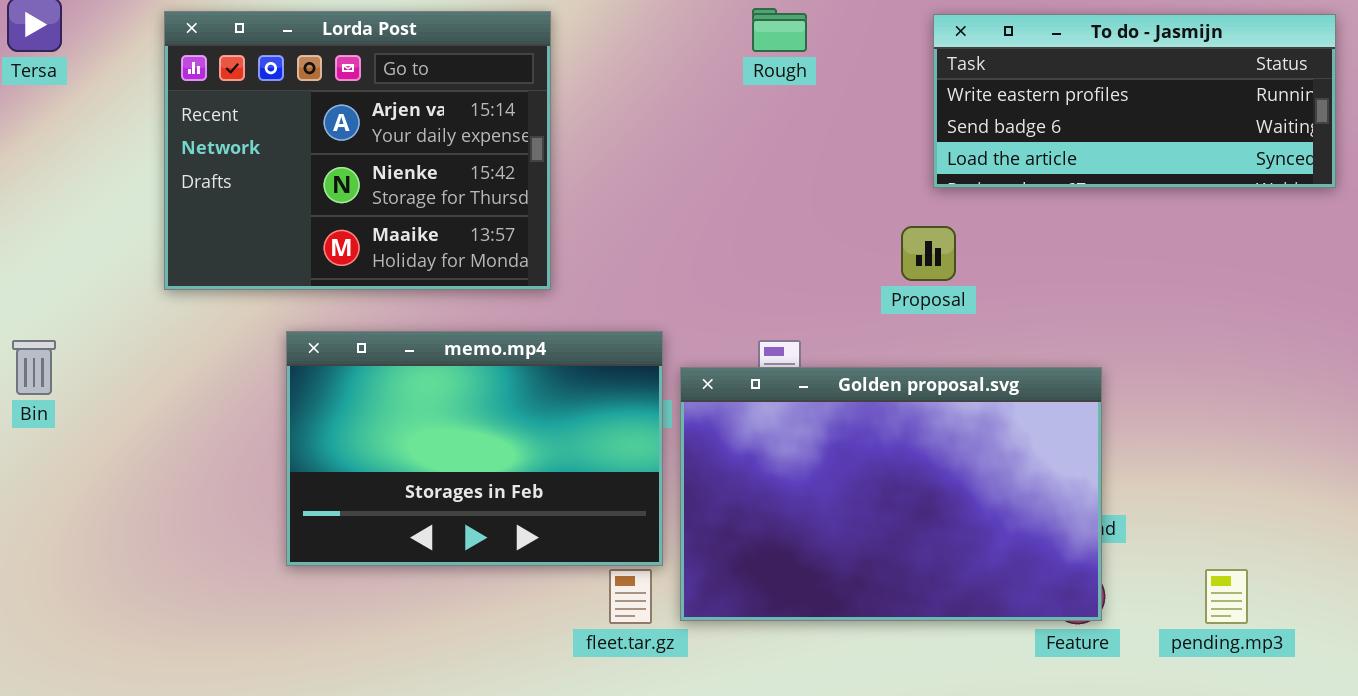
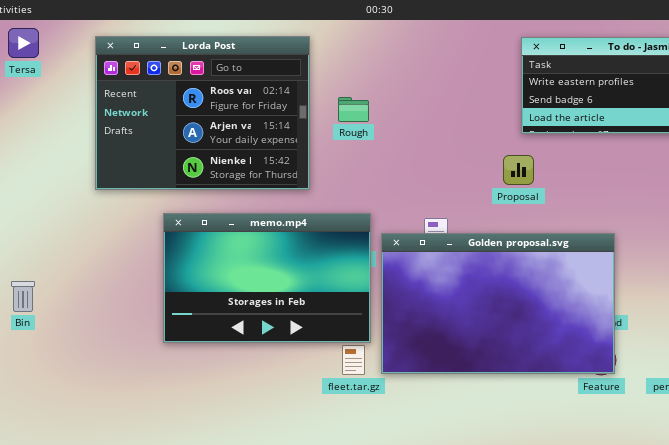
Rough: [752,8,807,52] -> [338,97,369,122], moved
Lorda Post: [164,11,551,290] -> [95,36,310,190], scrolled up 1 row
Bin: [12,340,56,395] -> [11,281,35,312], moved

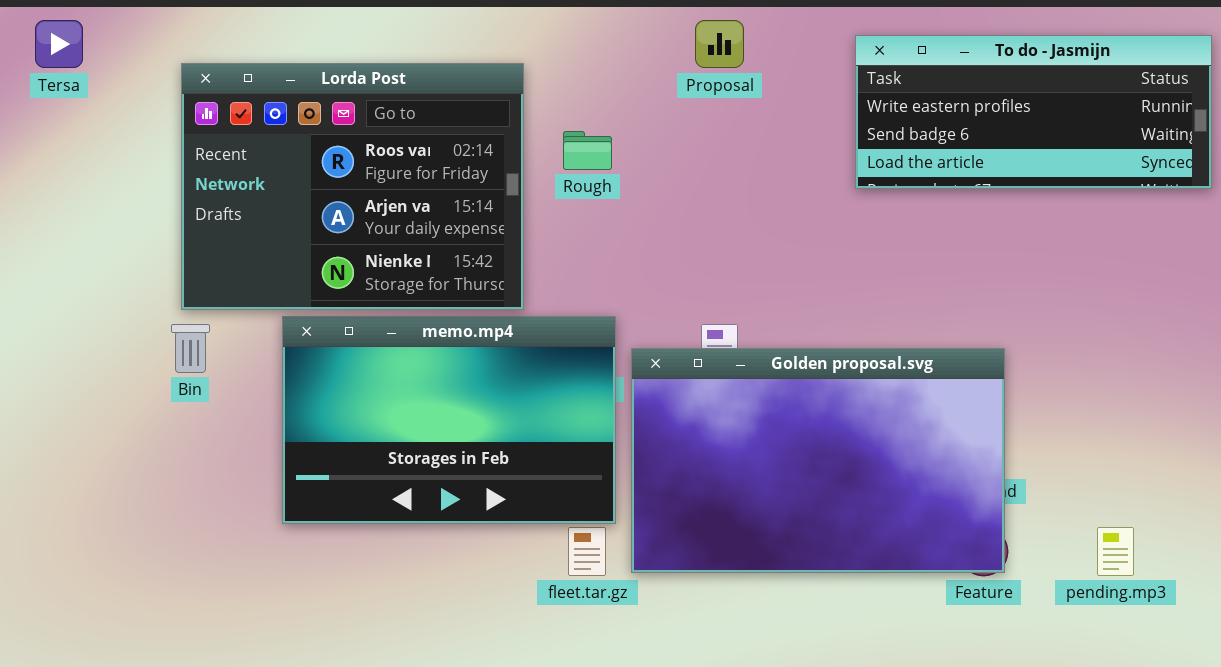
Lorda Post: [95,36,310,190] -> [181,63,524,310], moved
Proposal: [503,155,534,185] -> [695,20,744,68], moved
Bin: [11,281,35,312] -> [171,324,210,373], moved

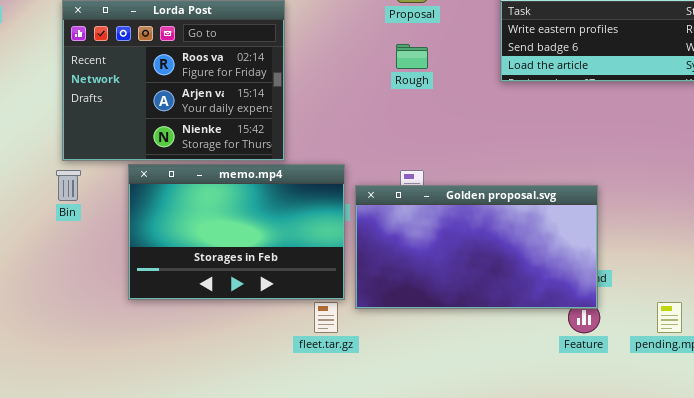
Rough: [563,131,612,170] -> [396,44,428,69], moved
Golden proposal.svg: [631,348,1005,573] -> [355,185,598,309], resized

